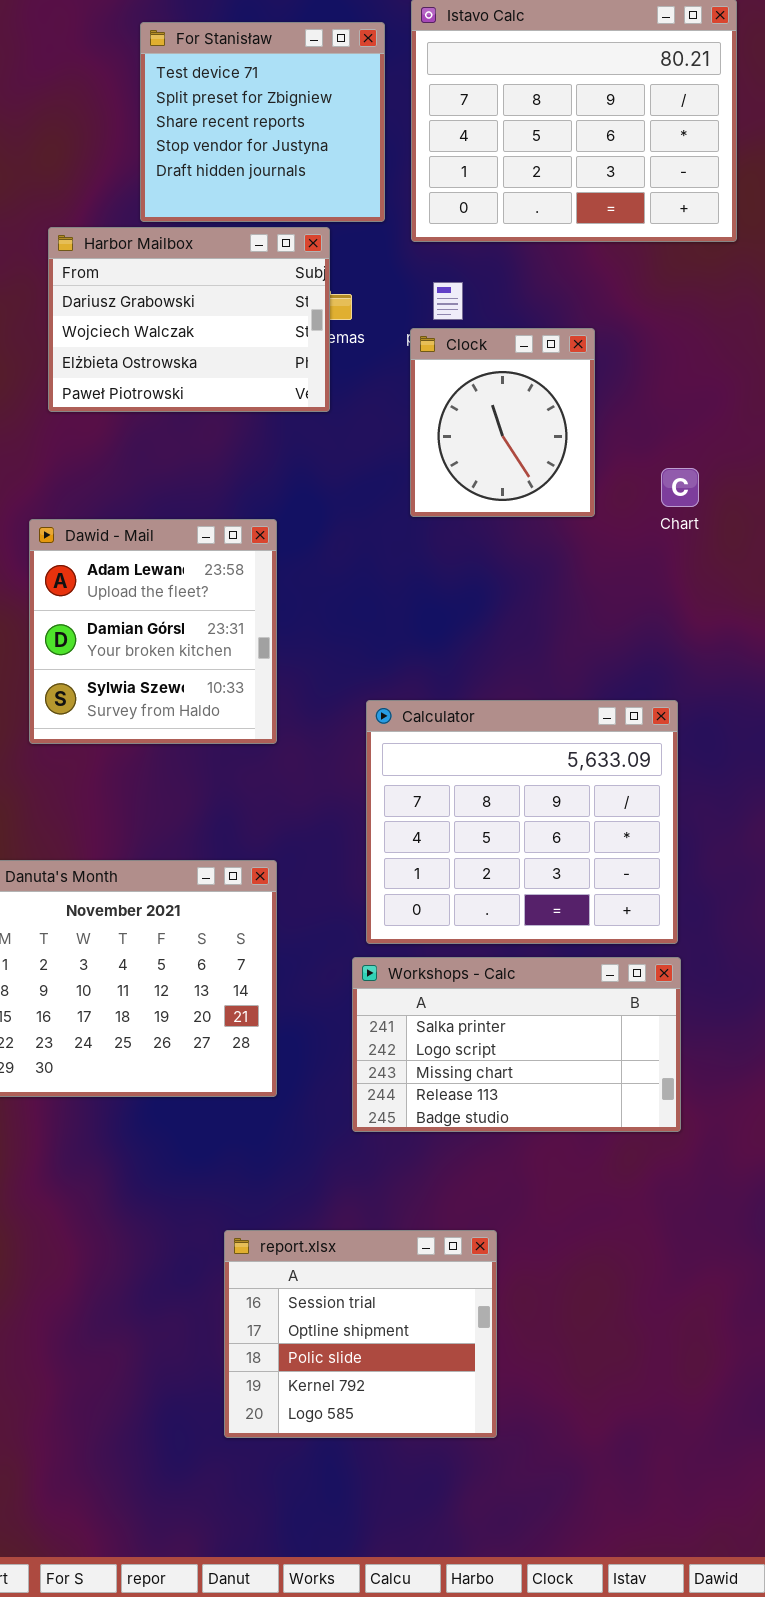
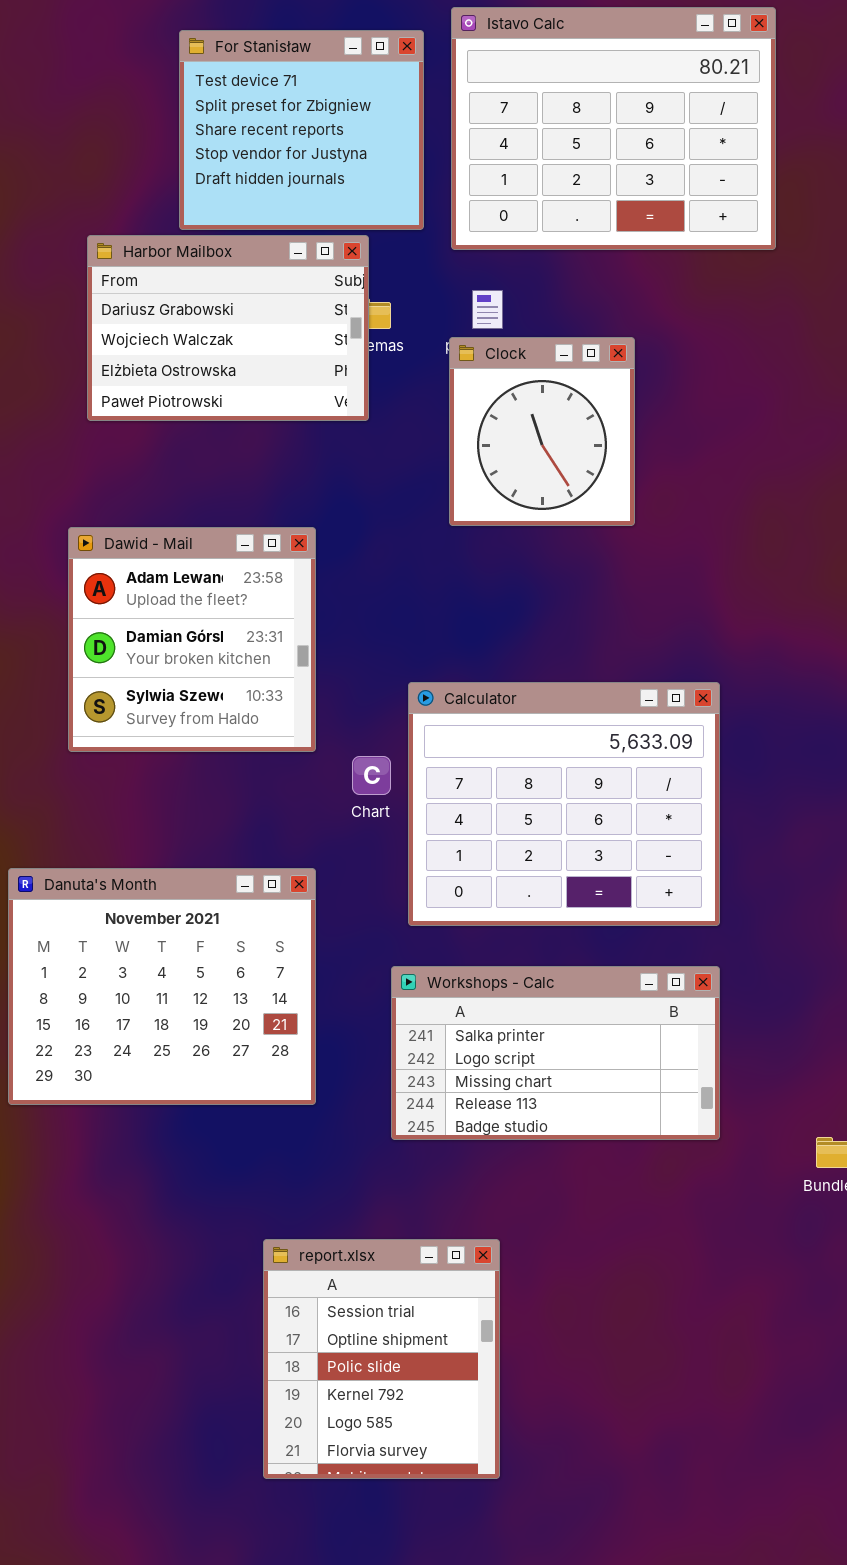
Chart: [661,468,699,507] -> [352,756,391,795], moved
Calculator: [366,700,678,944] -> [408,682,720,926], moved
report.xlsx: [224,1230,497,1438] -> [263,1239,500,1479], resized

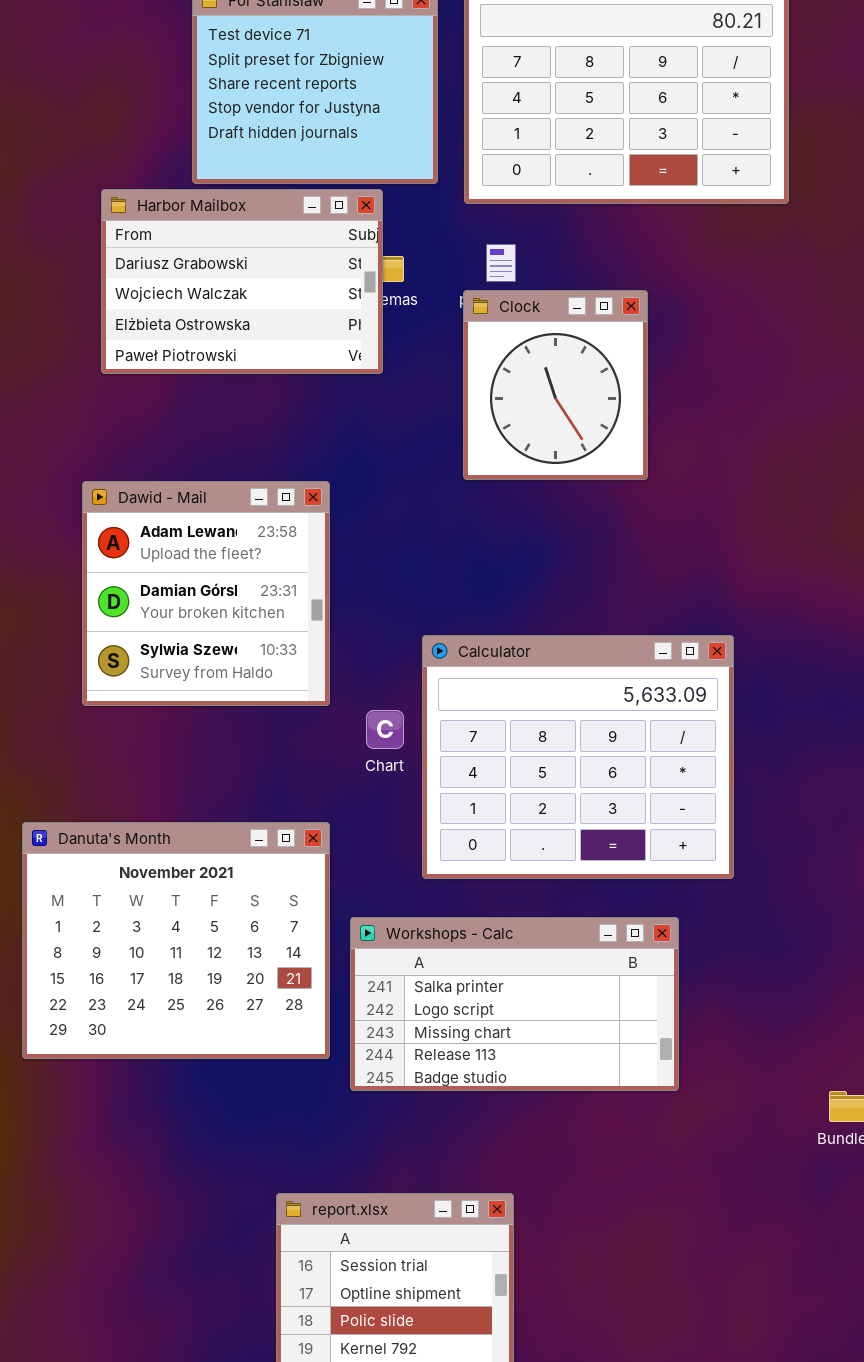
Workshops - Calc: [391,966,720,1140] -> [350,917,679,1091], moved

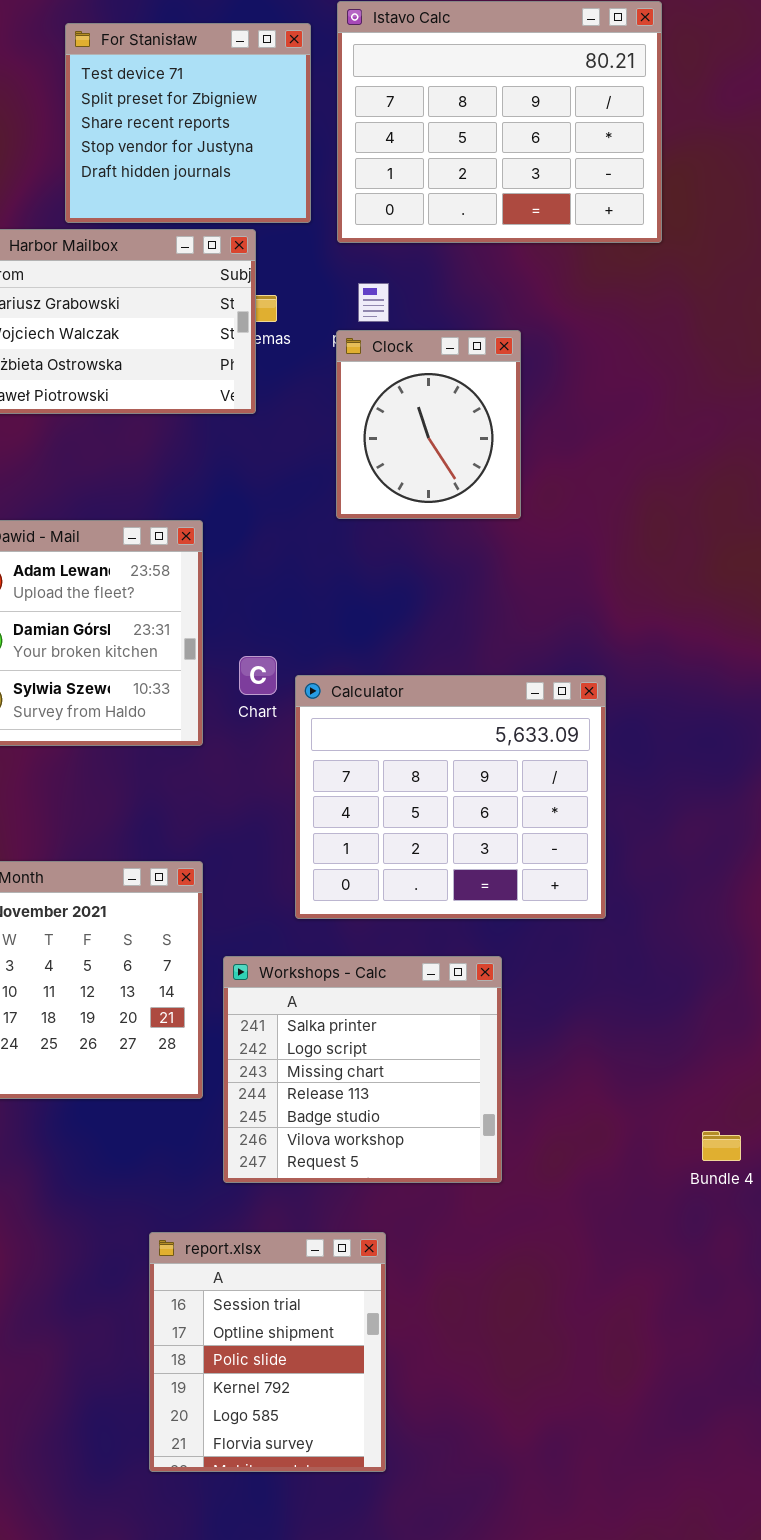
Chart: [366,710,404,749] -> [239,656,277,695], moved
Workshops - Calc: [350,917,679,1091] -> [223,956,502,1183], resized

